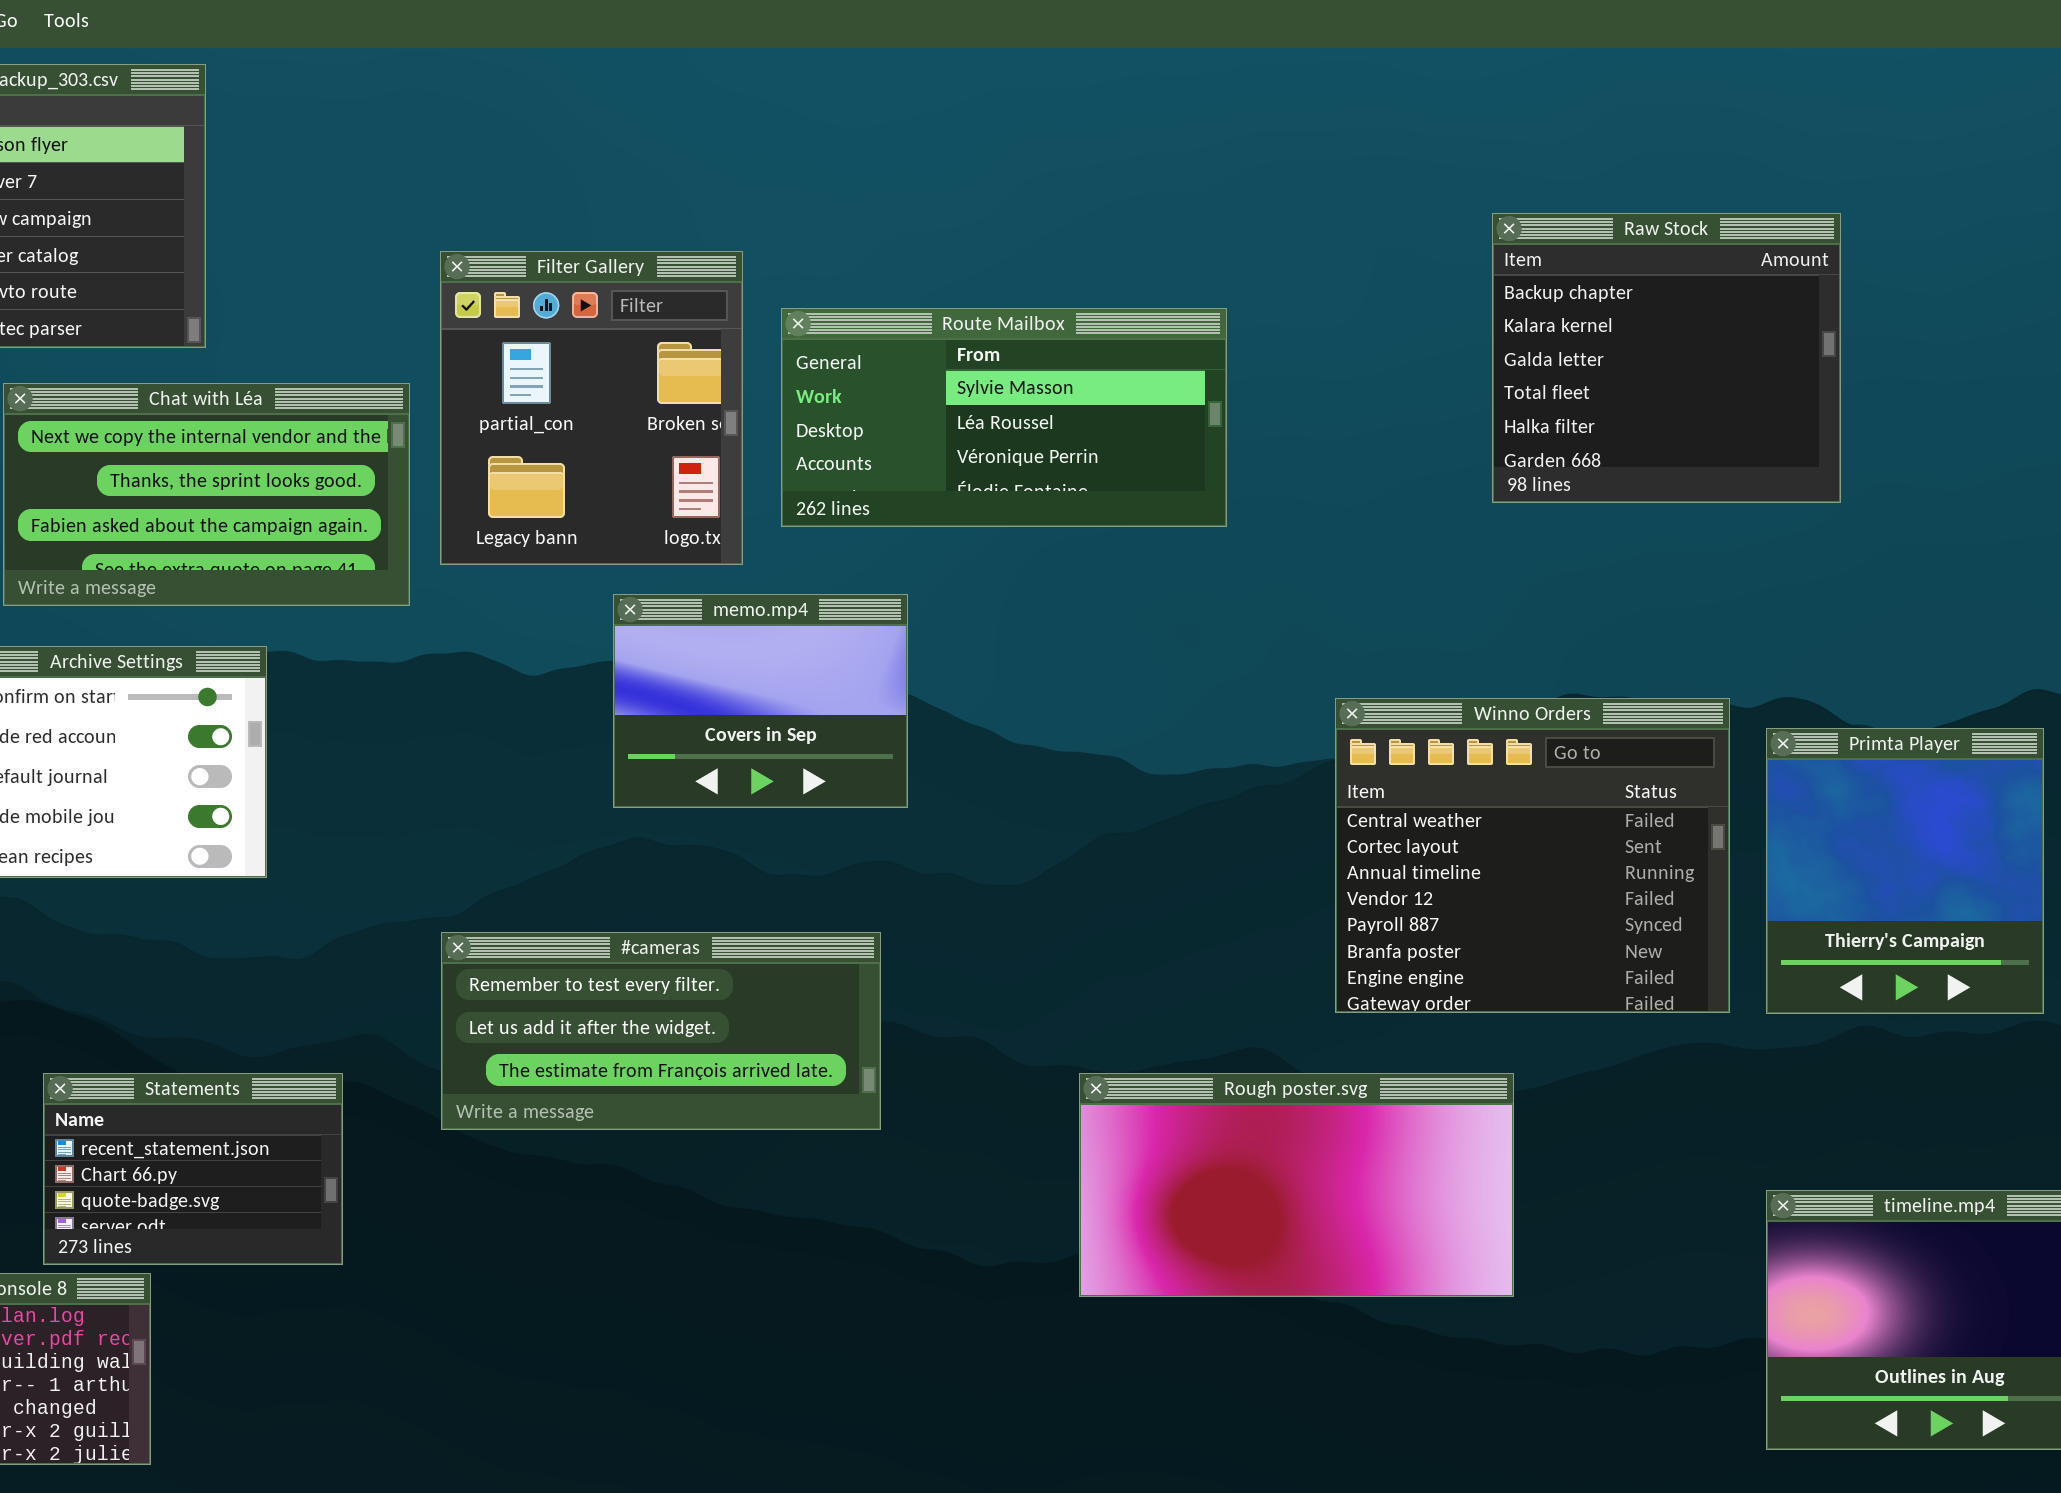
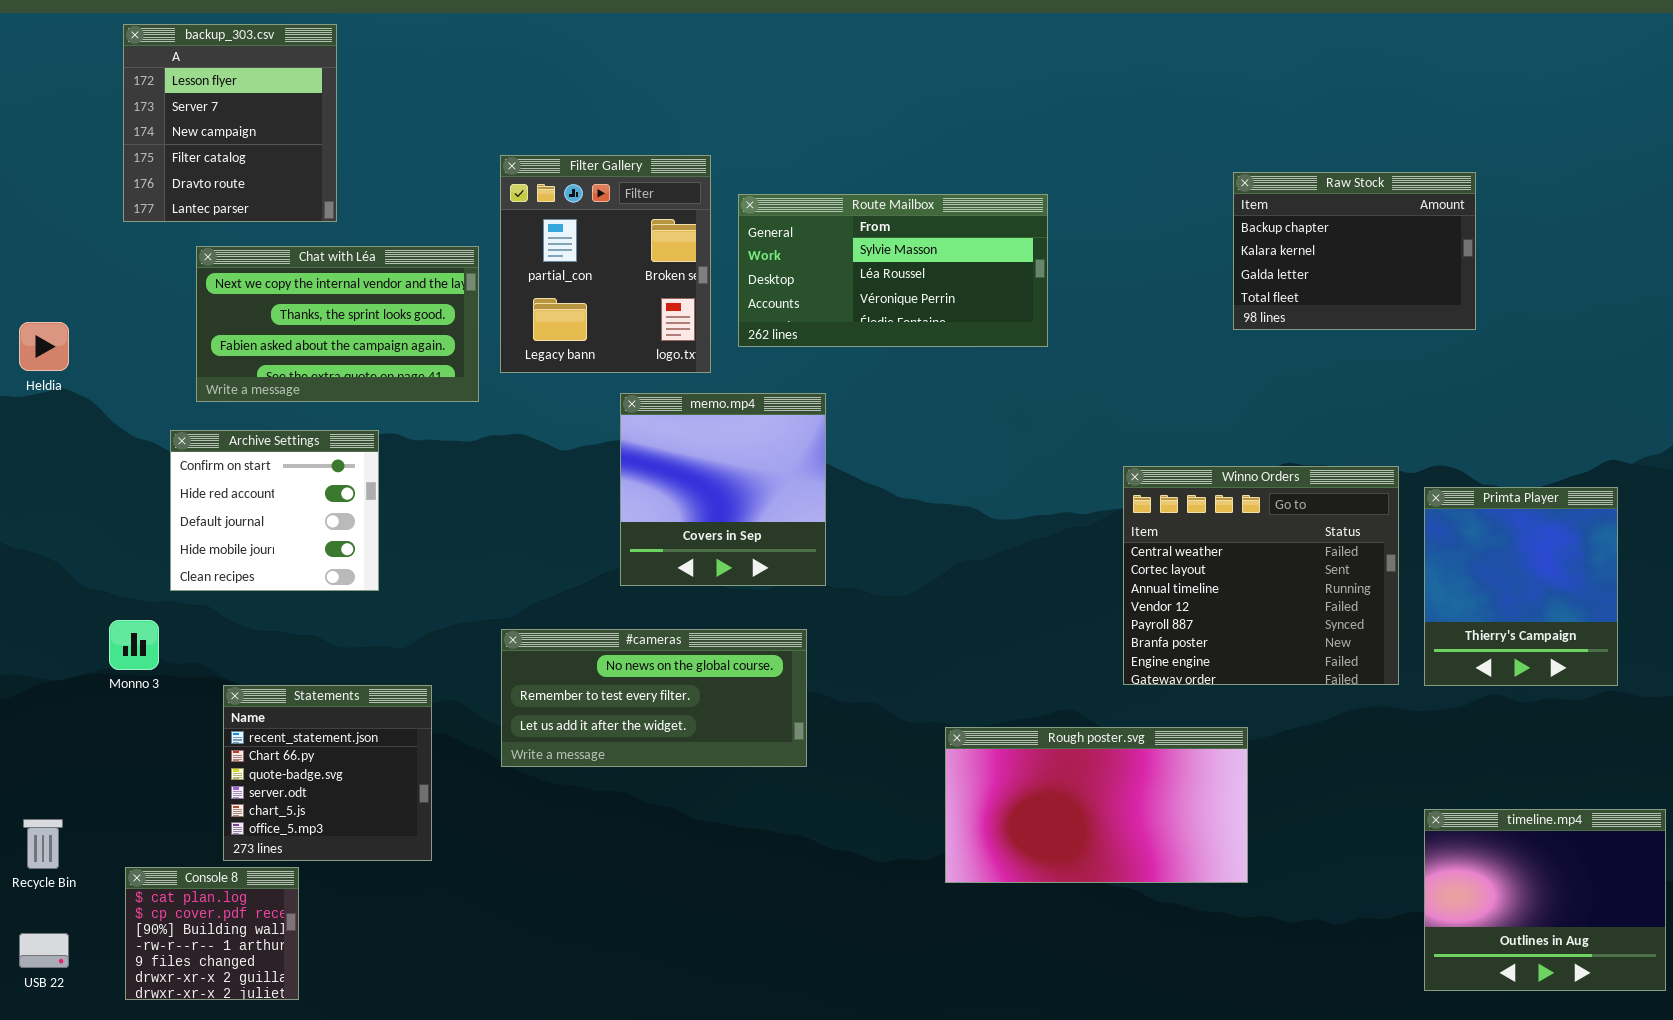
Raw Stock: [1492,213,1841,503] -> [1233,172,1476,330], resized
memo.mp4: [613,594,908,808] -> [620,393,826,586], resized
#cameras: [441,932,881,1130] -> [501,629,807,767], scrolled up 1 row
Statements: [43,1073,343,1265] -> [223,685,432,861], resized

